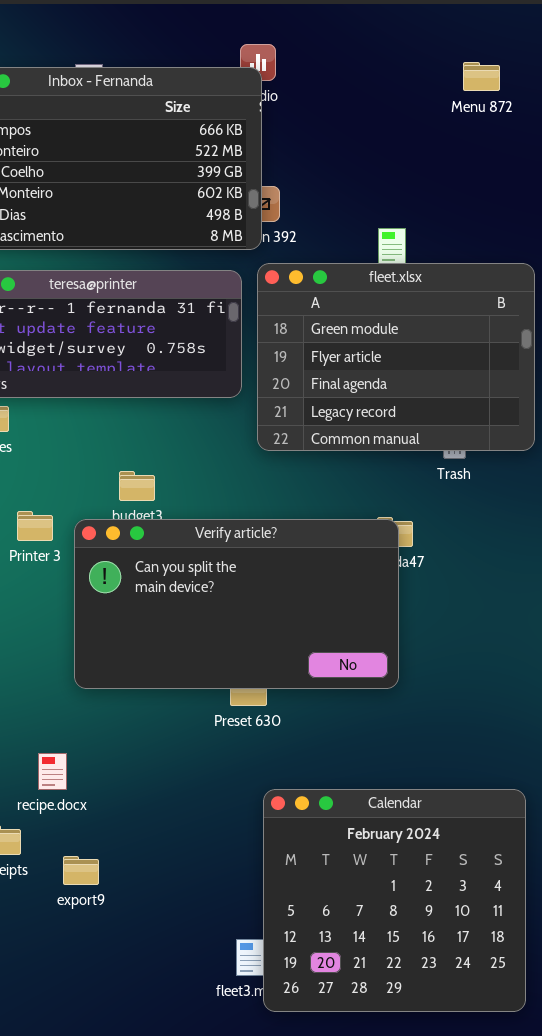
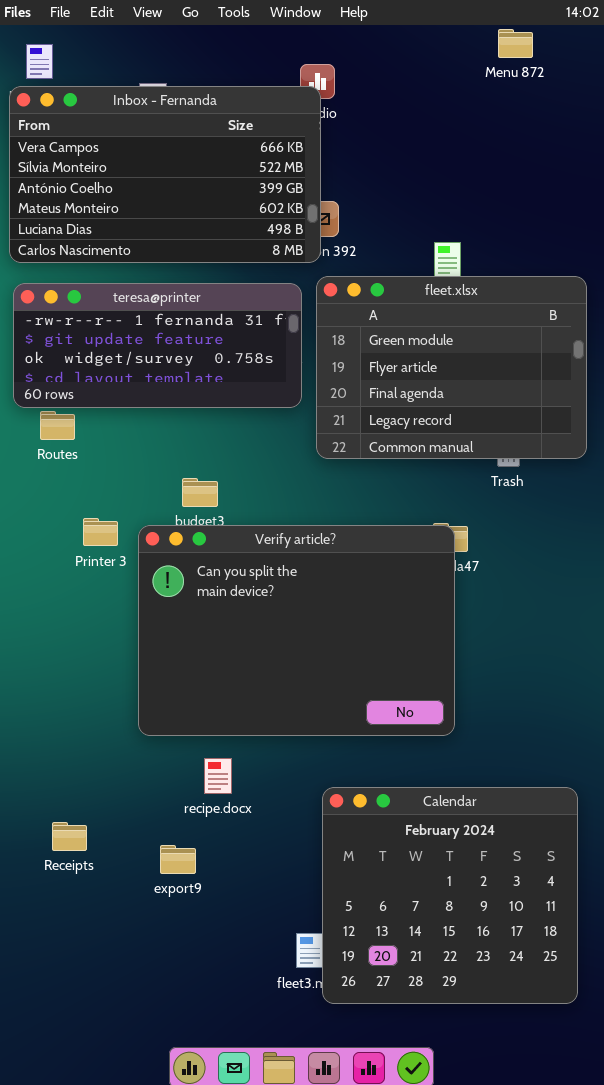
Menu 872: [463,62,500,91] -> [498,29,533,58], moved
Verify article?: [74,519,399,689] -> [138,525,455,736], resized
recipe.docx: [38,753,67,790] -> [204,758,232,794], moved
export9: [63,856,99,885] -> [160,845,196,874], moved

